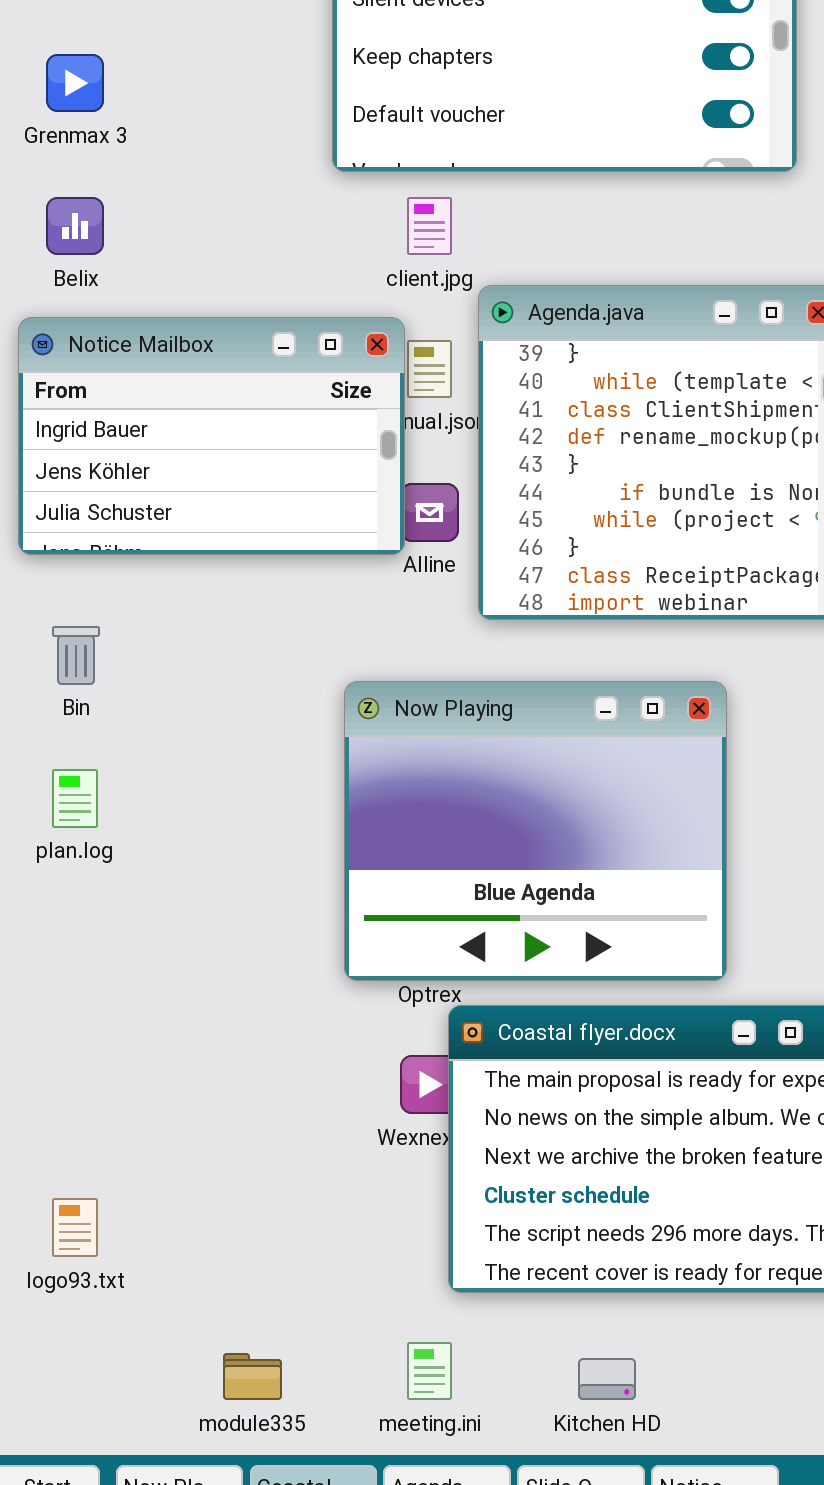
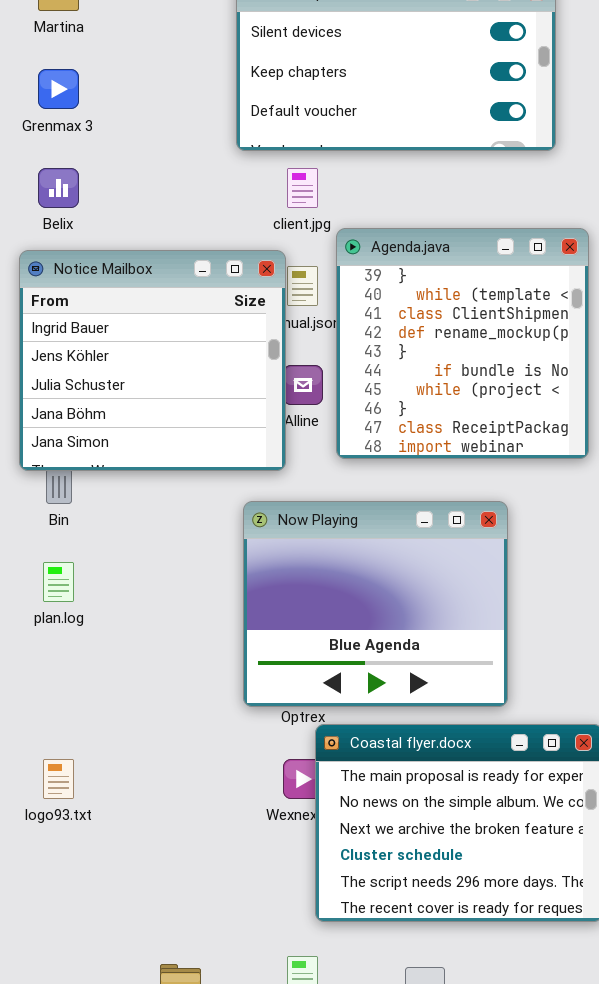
Notice Mailbox: [18,317,405,555] -> [19,250,286,471], resized
logo93.txt: [52,1198,98,1257] -> [43,759,74,799], moved

